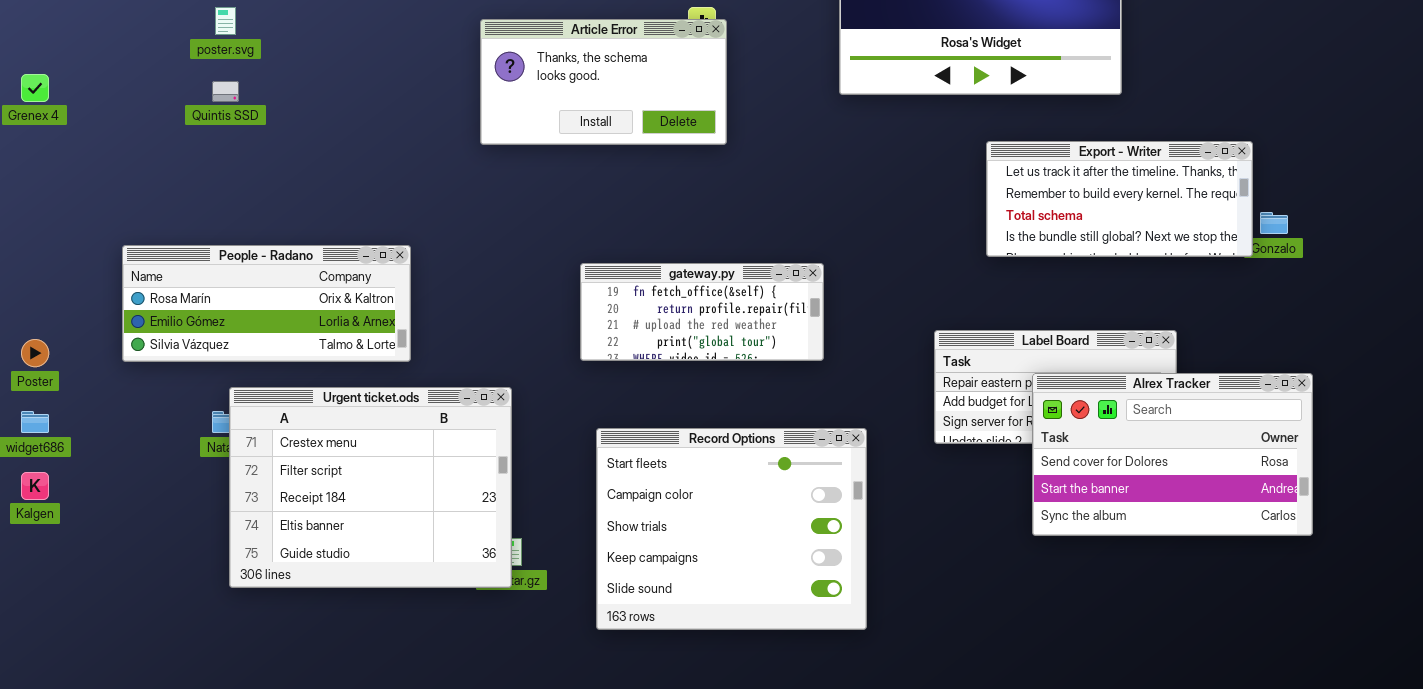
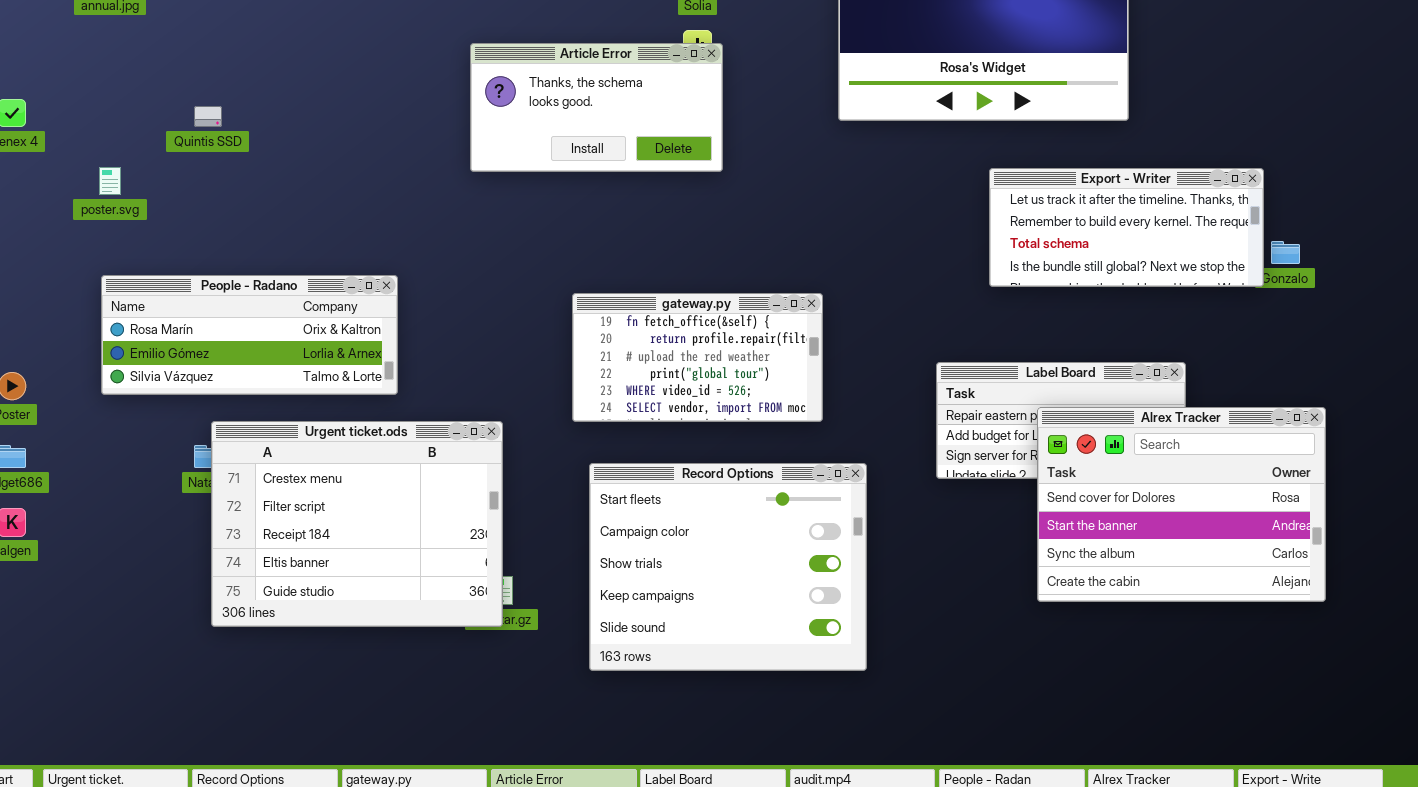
poster.svg: [215,7,236,35] -> [99,167,121,195], moved
gateway.py: [580,263,824,361] -> [572,293,823,422], resized
Alrex Tracker: [1032,373,1313,536] -> [1037,407,1326,602], resized

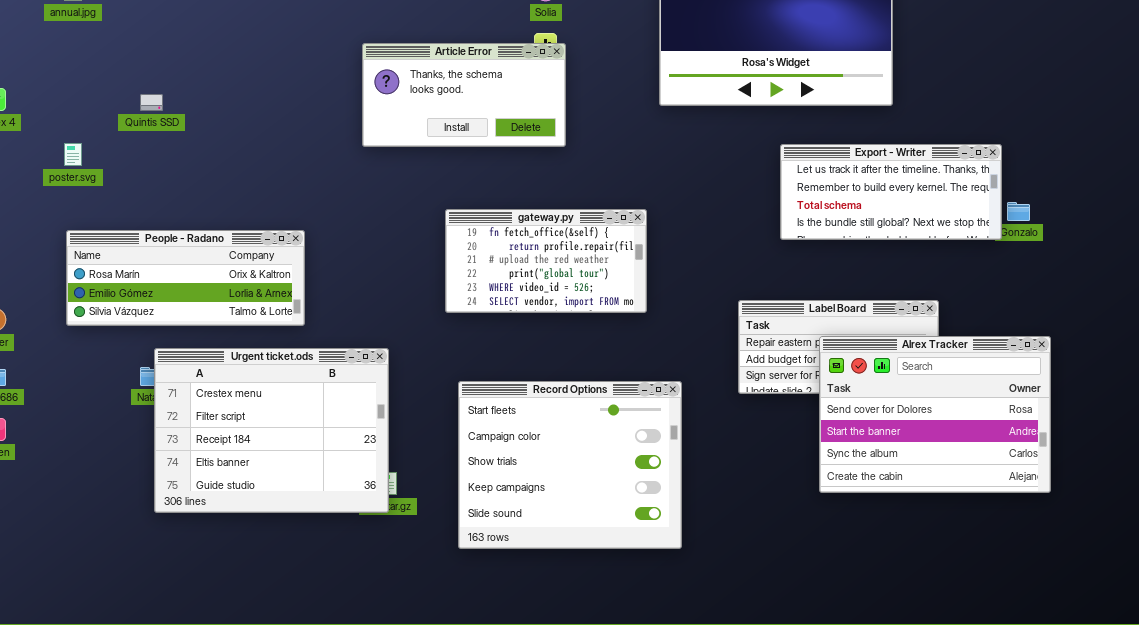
gateway.py: [572,293,823,422] -> [445,209,647,313], moved

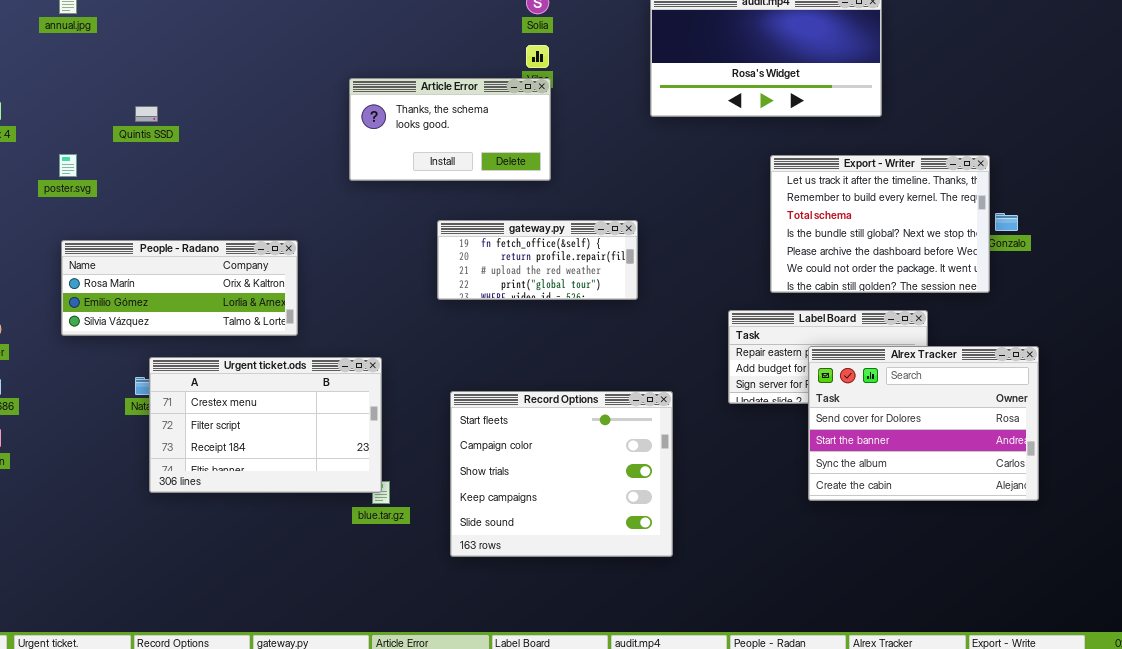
Article Error: [362,43,566,147] -> [349,78,551,181], moved
Export - Writer: [780,144,1002,240] -> [770,155,990,293], resized
gateway.py: [445,209,647,313] -> [437,220,638,300], resized
Urgent ticket.ods: [154,348,389,513] -> [149,357,382,493], resized

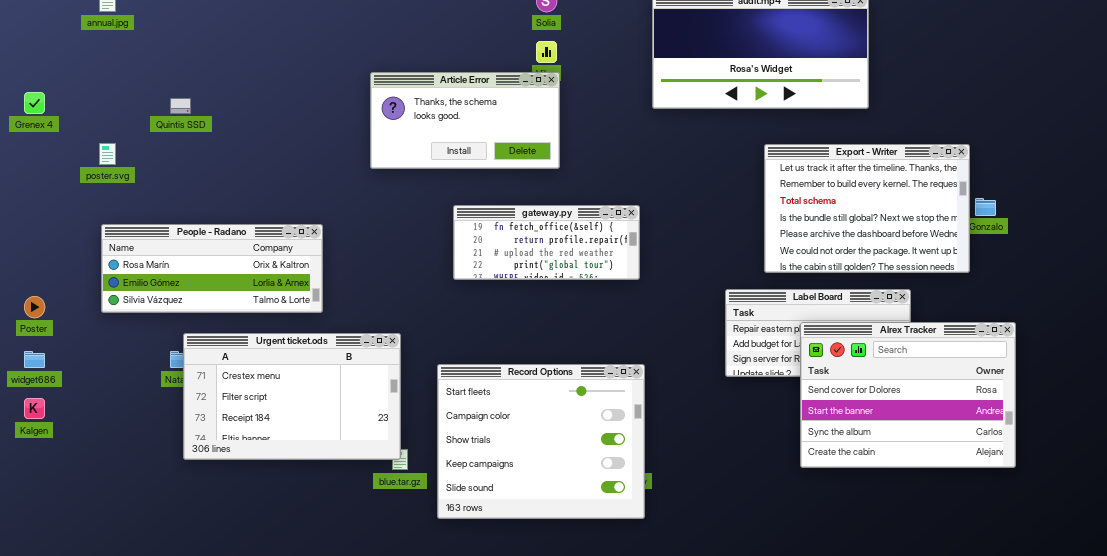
Record Options: [450,391,673,557] -> [437,364,645,519], moved

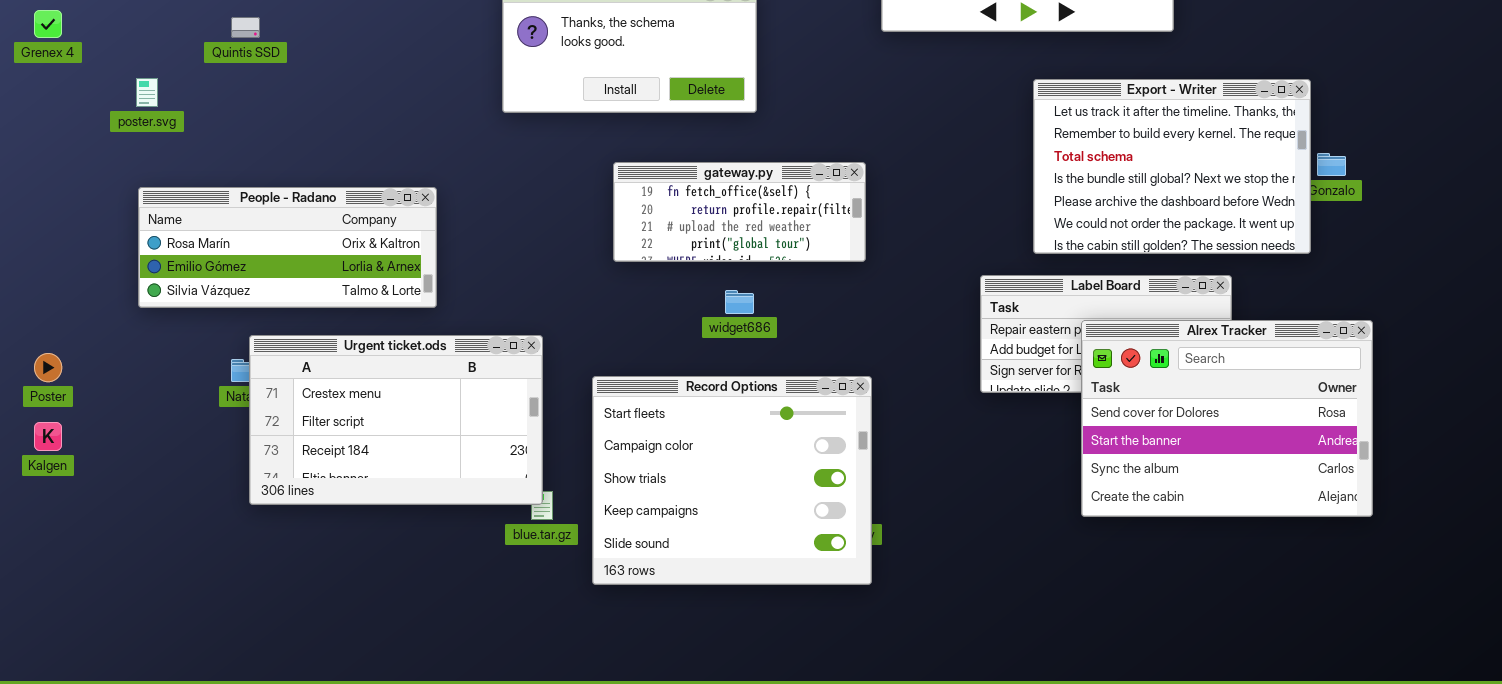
Poster: [24,296,45,318] -> [34,353,62,382], moved
widget686: [24,351,45,368] -> [725,290,754,314], moved

